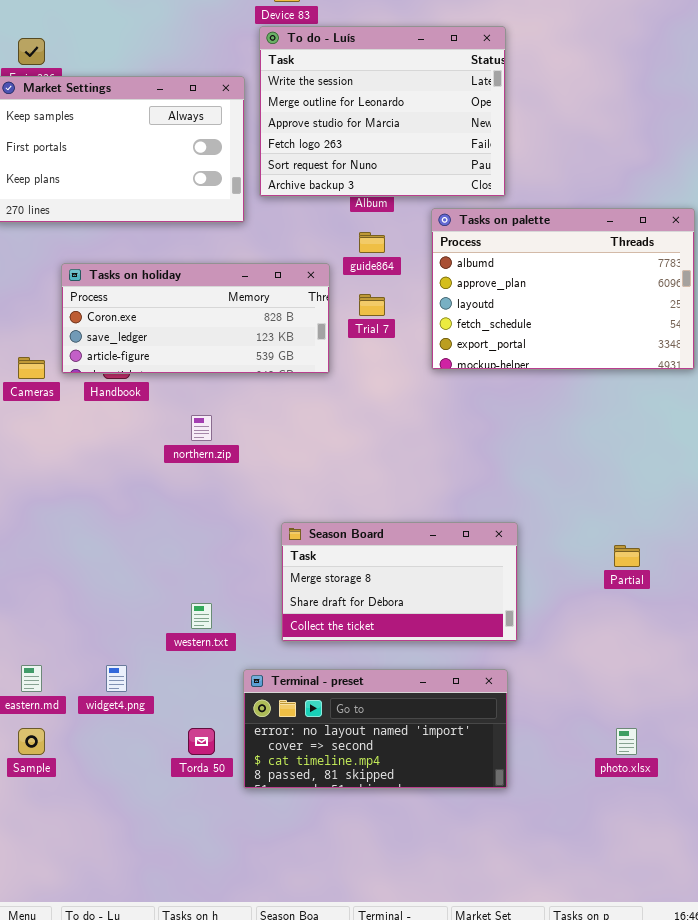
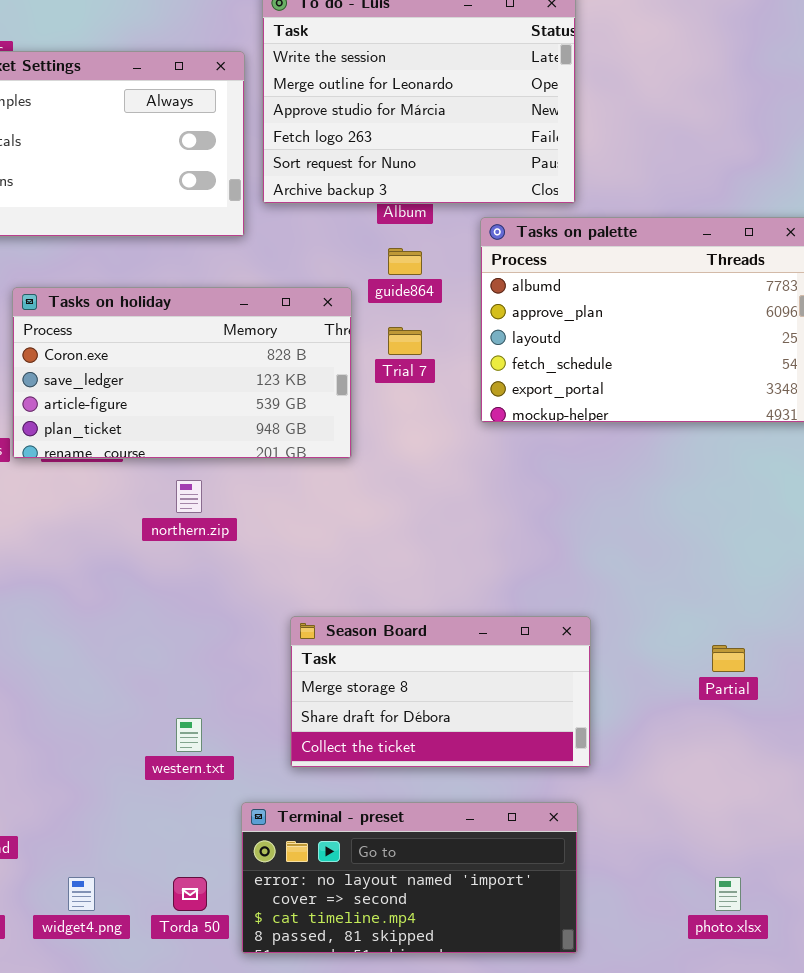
Tasks on holiday: [61,263,330,374] -> [12,287,352,459], resized
widget4.png: [106,665,127,692] -> [68,877,95,911], moved

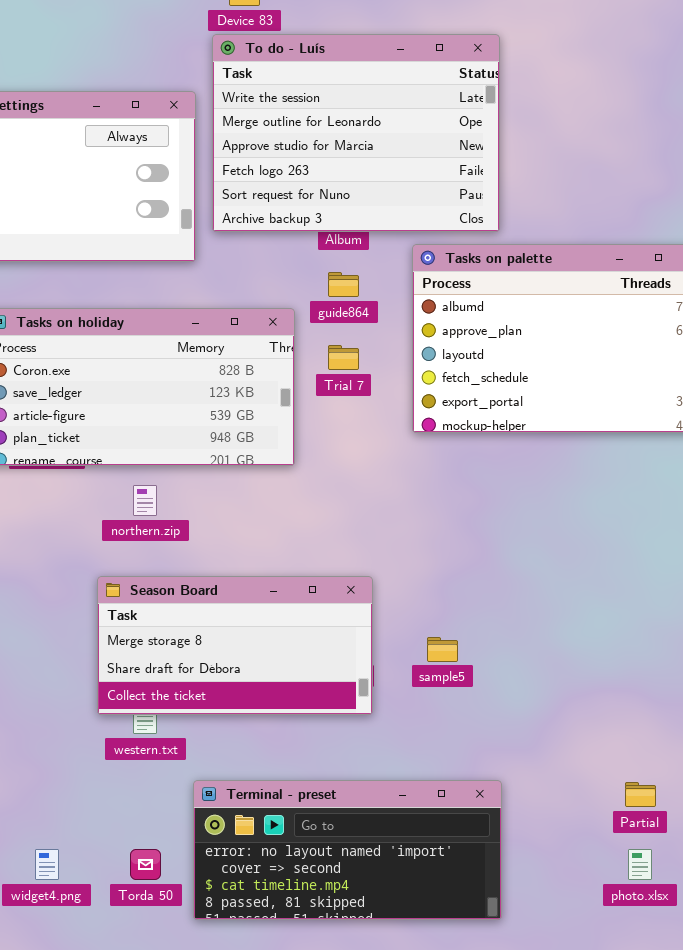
Season Board: [290,616,591,768] -> [97,576,373,715], moved
Partial: [712,645,745,672] -> [625,782,656,807], moved

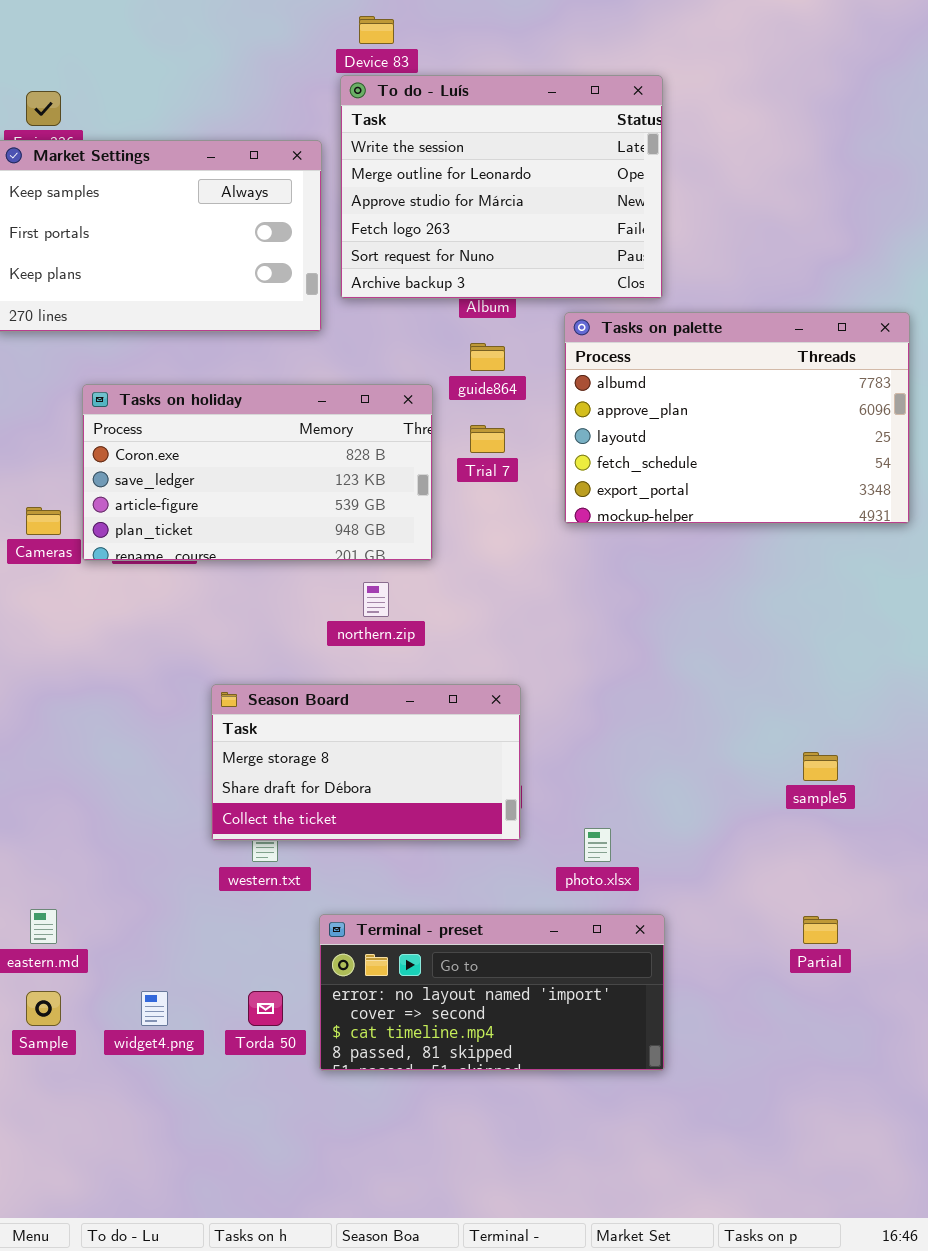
northern.zip: [133,485,157,516] -> [363,582,389,617], moved
sample5: [427,637,458,662] -> [803,752,838,781], moved
photo.xlsx: [628,849,652,880] -> [584,828,611,862], moved

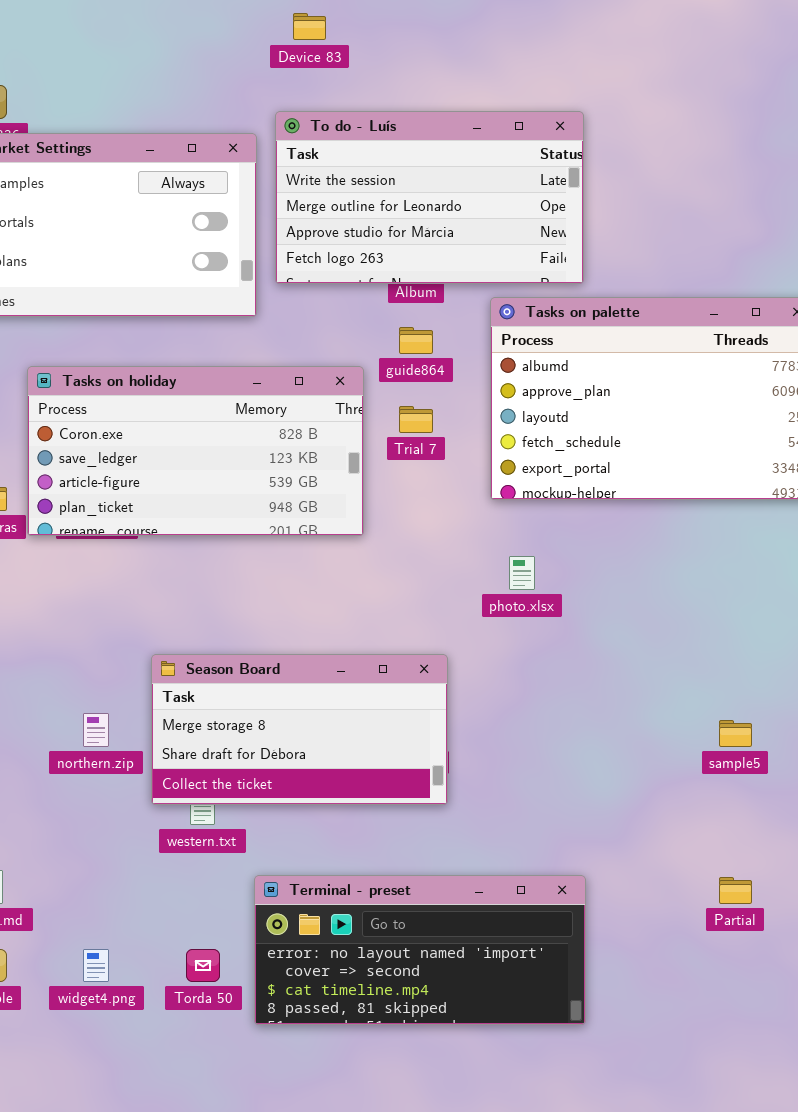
To do - Luís: [340,75,663,299] -> [275,111,584,284], resized
northern.zip: [363,582,389,617] -> [83,713,109,747], moved
photo.xlsx: [584,828,611,862] -> [509,556,535,590], moved

